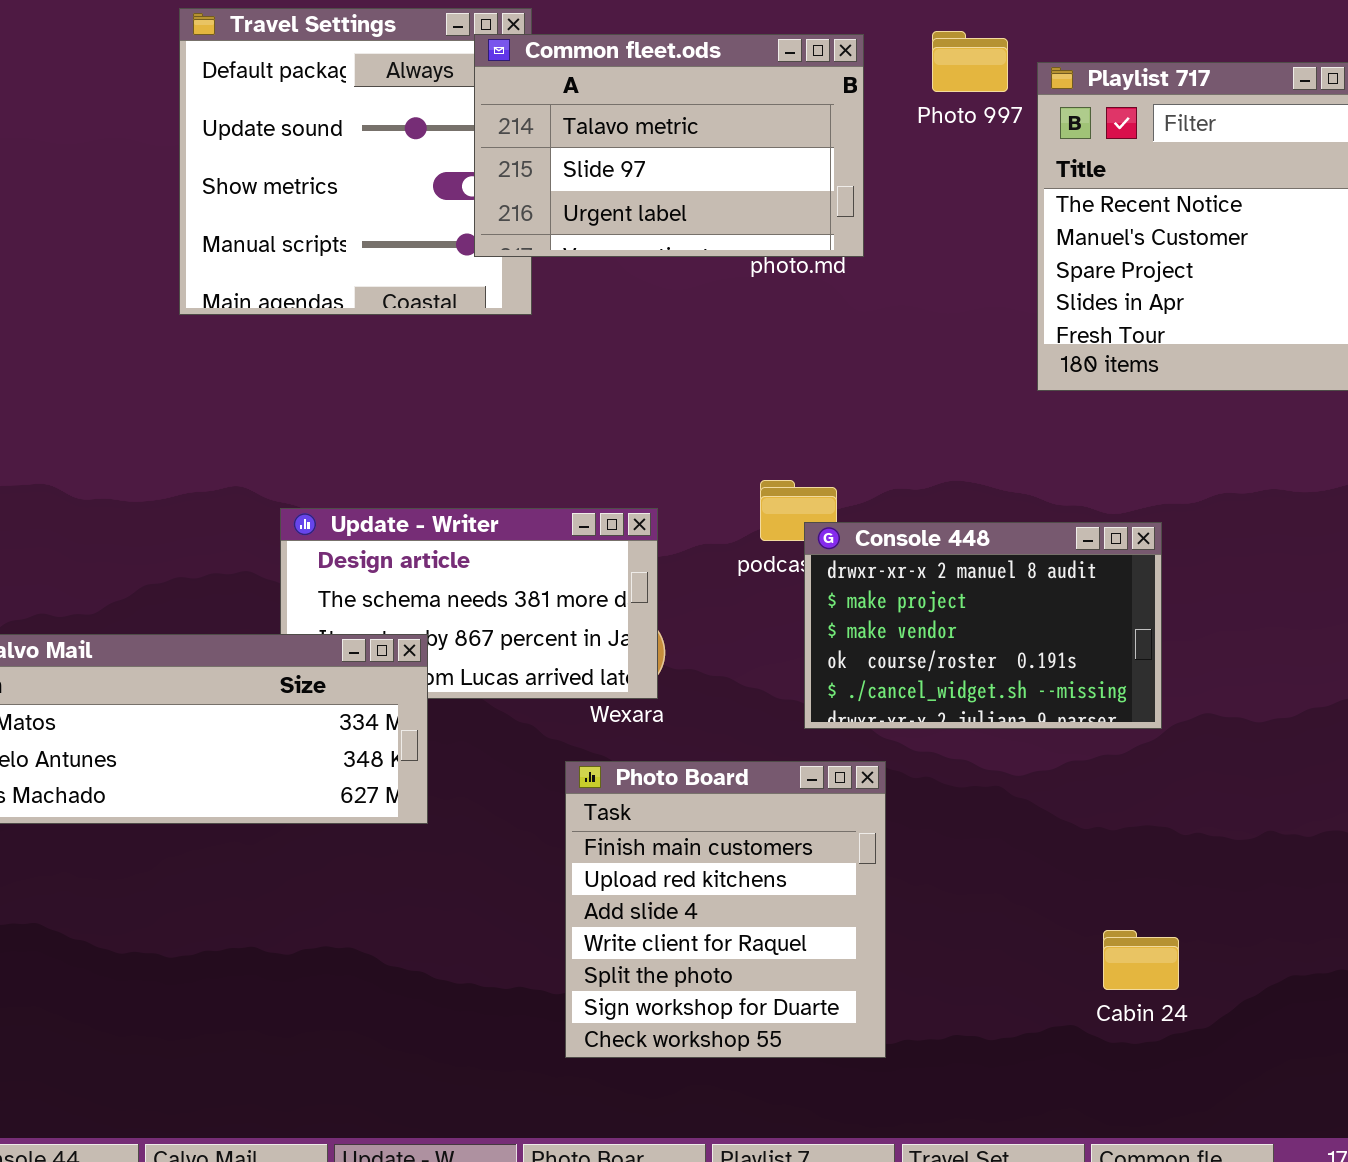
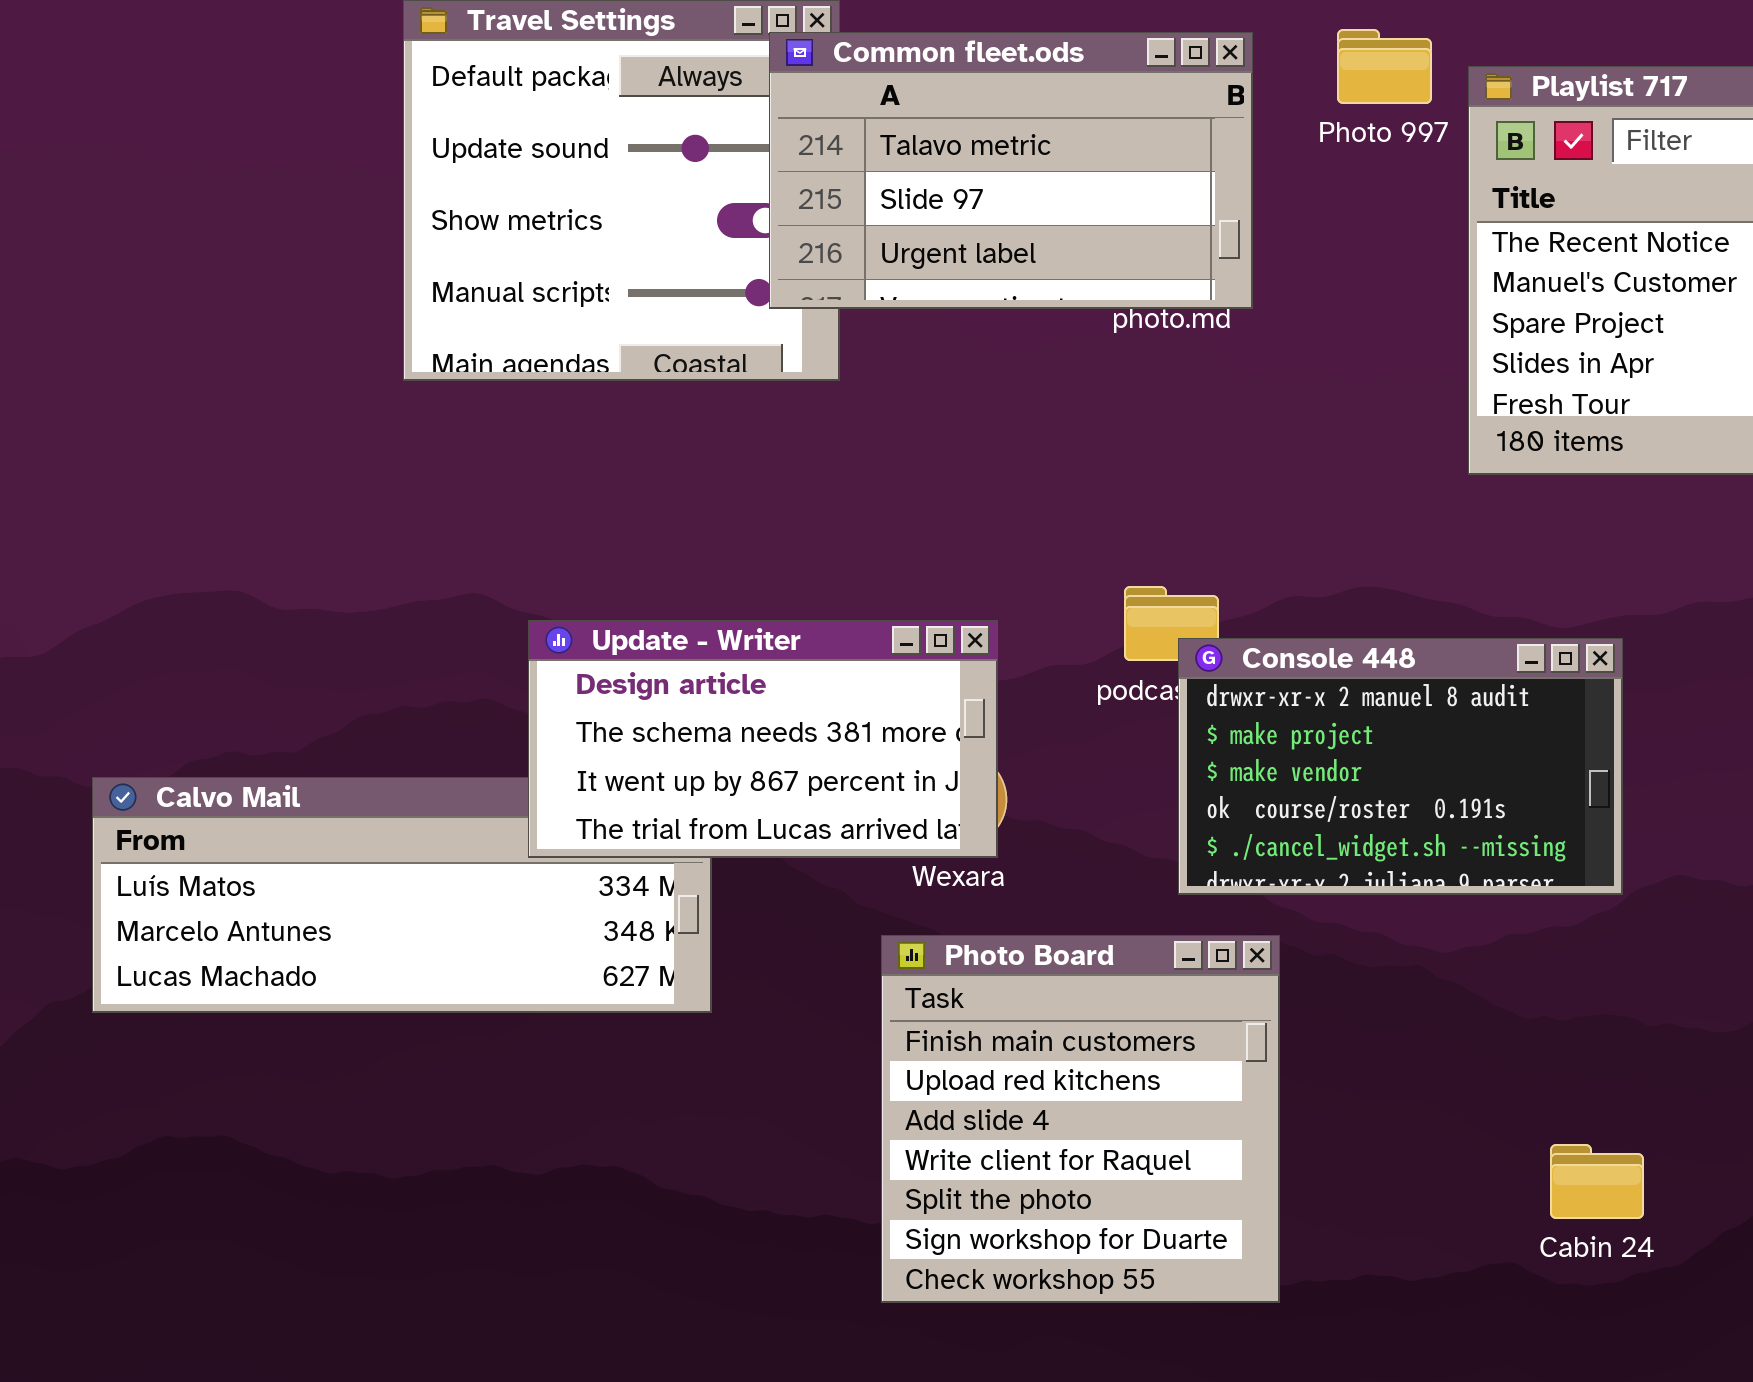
Update - Writer: [280,508,658,699] -> [528,620,998,858], raised

